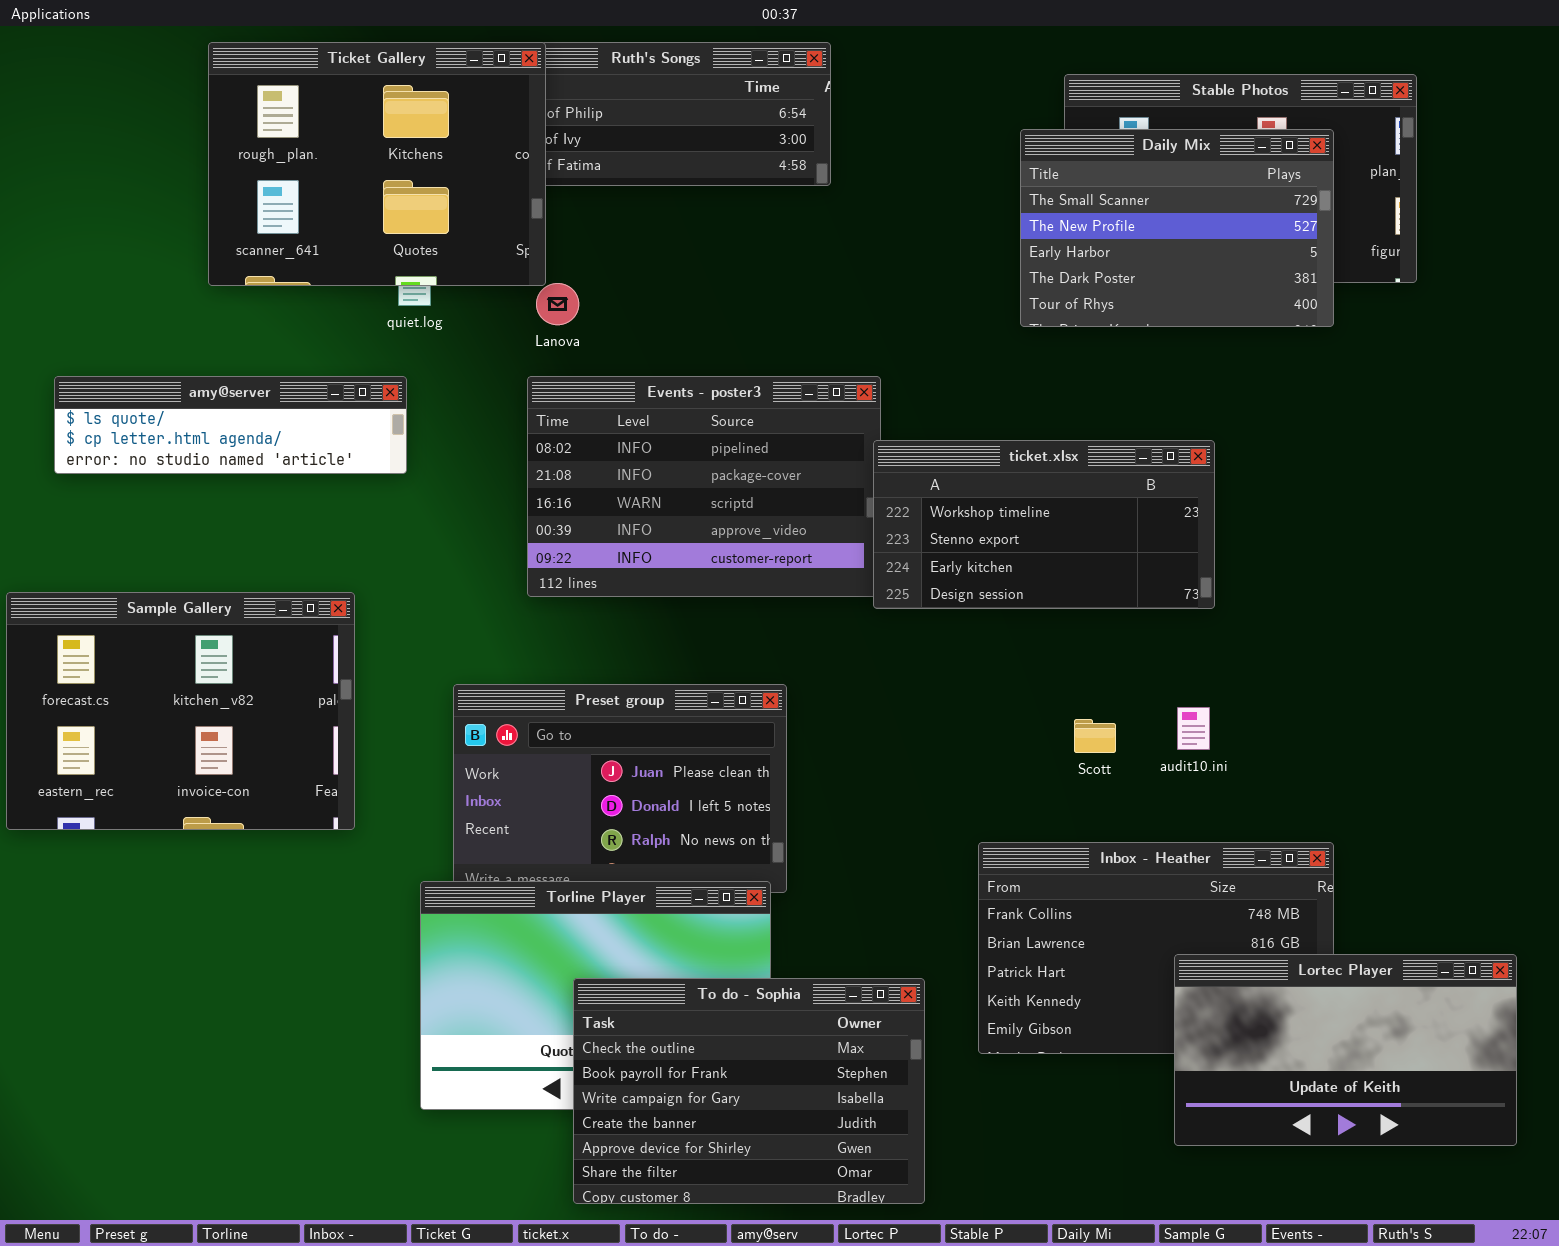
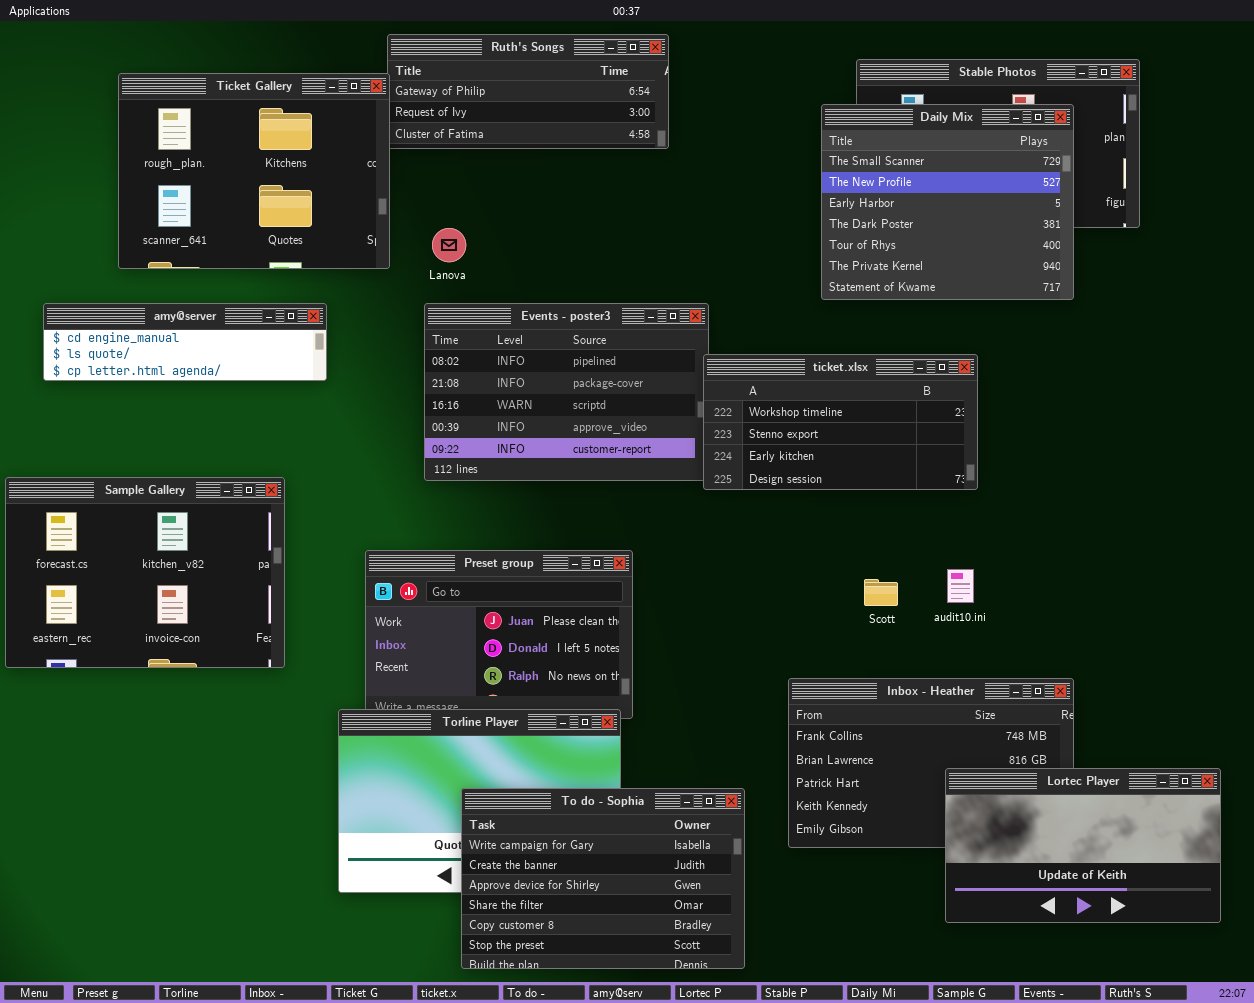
Ticket Gallery: [208,42,546,286] -> [118,73,390,269], moved
Daily Mix: [1020,129,1334,327] -> [821,104,1074,300], resized
amy@server: [54,376,407,474] -> [43,303,327,381], scrolled up 1 row
To do - Sophia: [573,978,925,1204] -> [461,788,745,969], scrolled down 2 rows

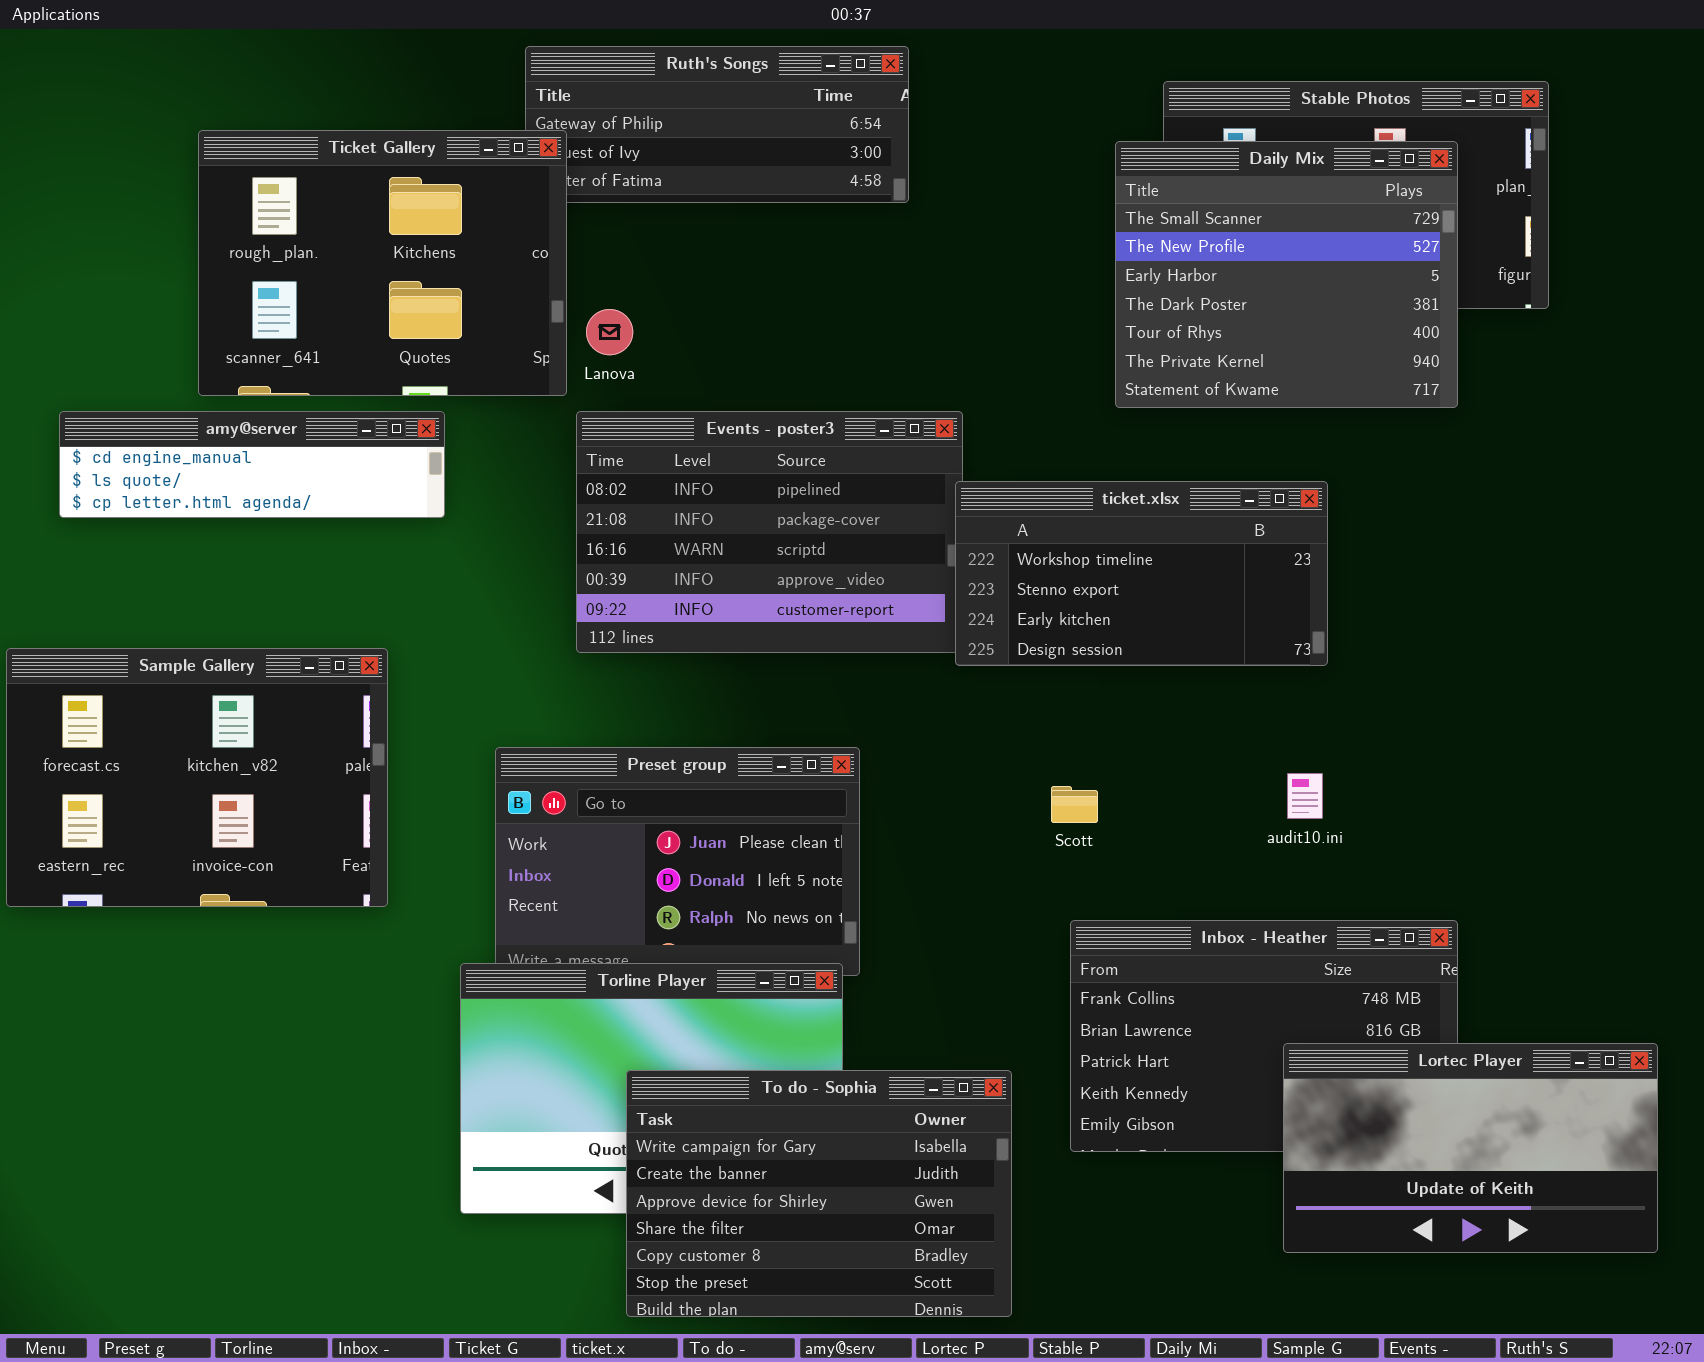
Ticket Gallery: [118,73,390,269] -> [198,130,567,396], moved
Scott: [864,579,898,606] -> [1051,786,1098,823], moved

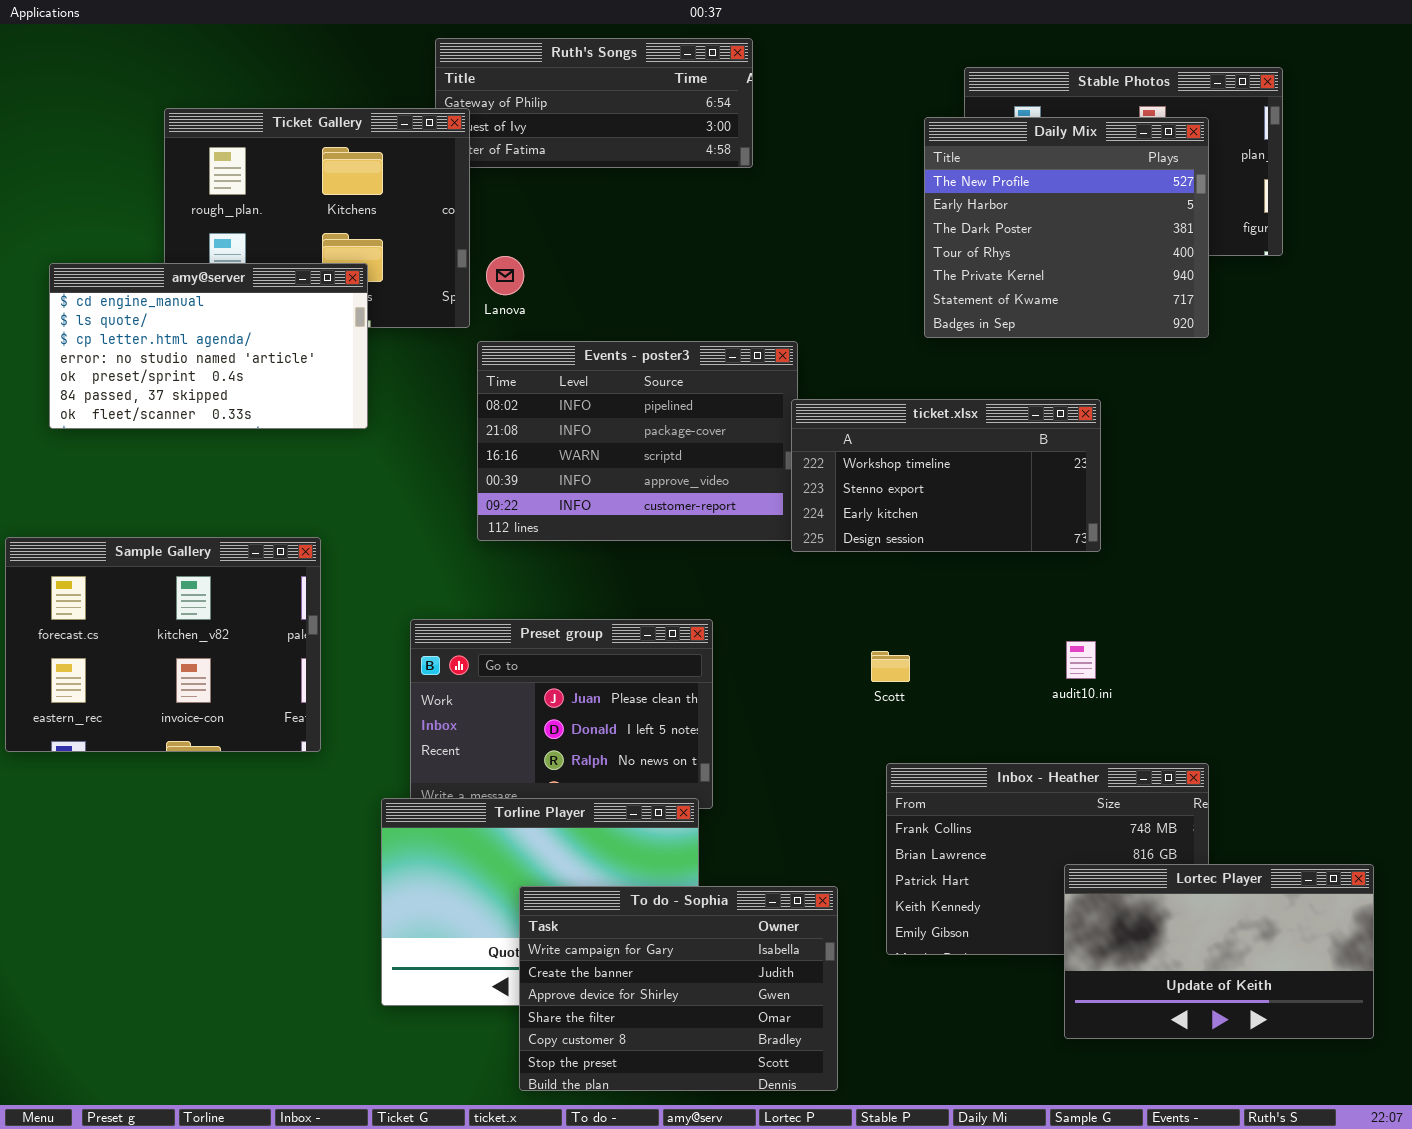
Daily Mix: [1115,141,1458,408] -> [924,117,1209,338], scrolled down 1 row
amy@server: [59,411,445,518] -> [49,263,368,429], resized

